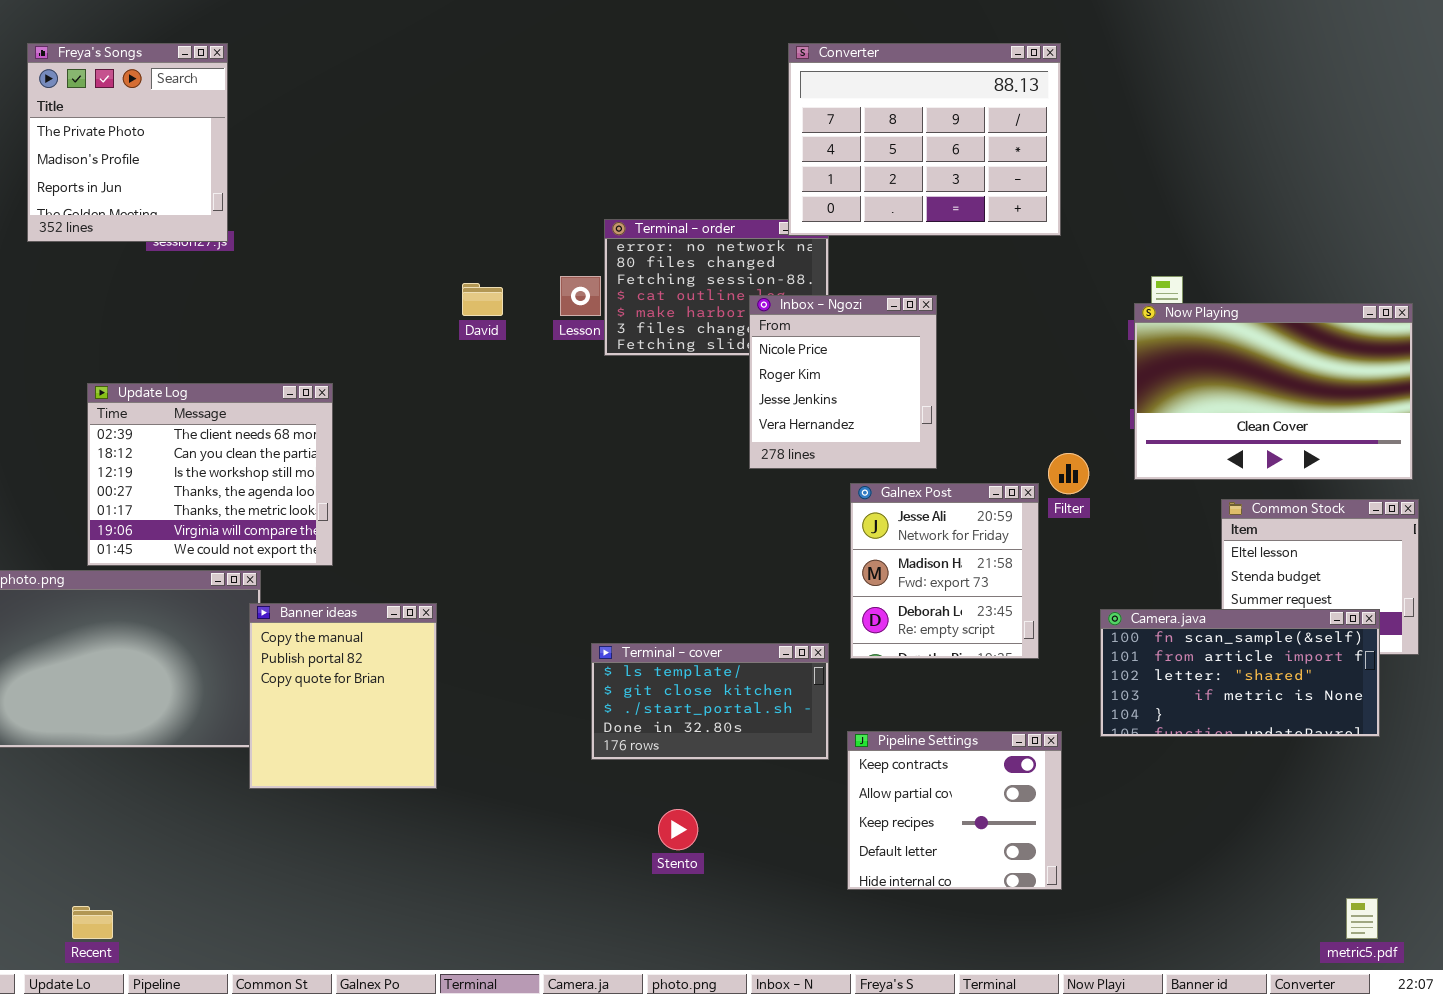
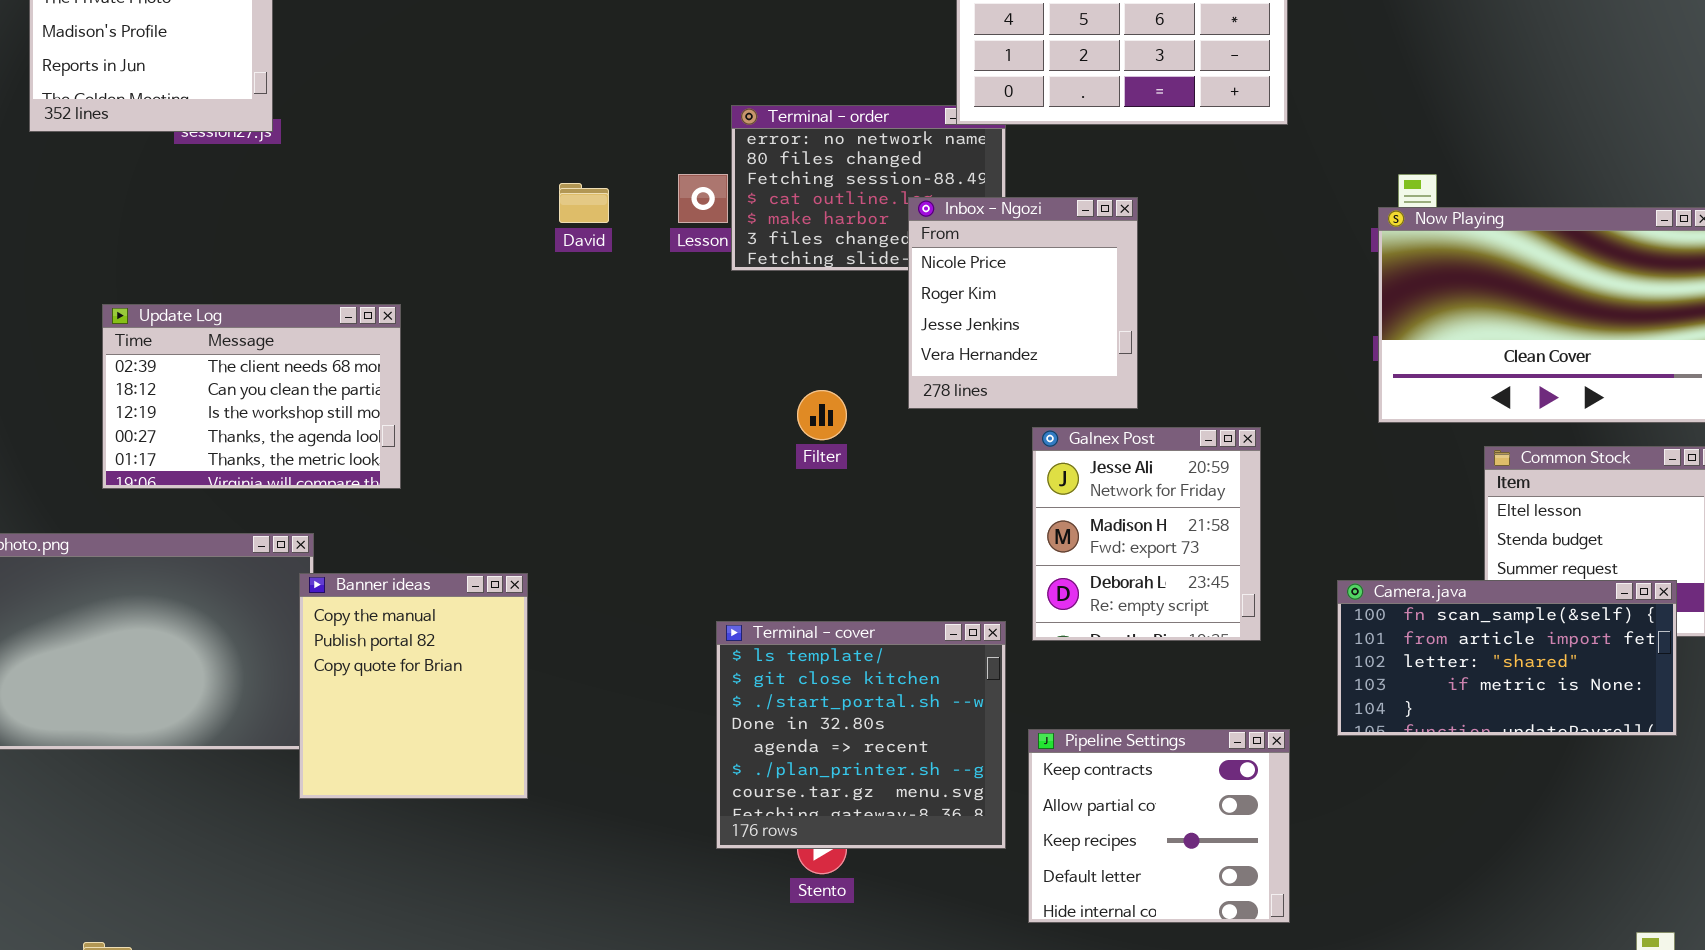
Update Log: [87,383,333,566] -> [102,304,401,489], resized
Filter: [1048,453,1089,494] -> [797,390,847,440], moved
Terminal - cover: [591,643,829,760] -> [716,621,1006,849], resized

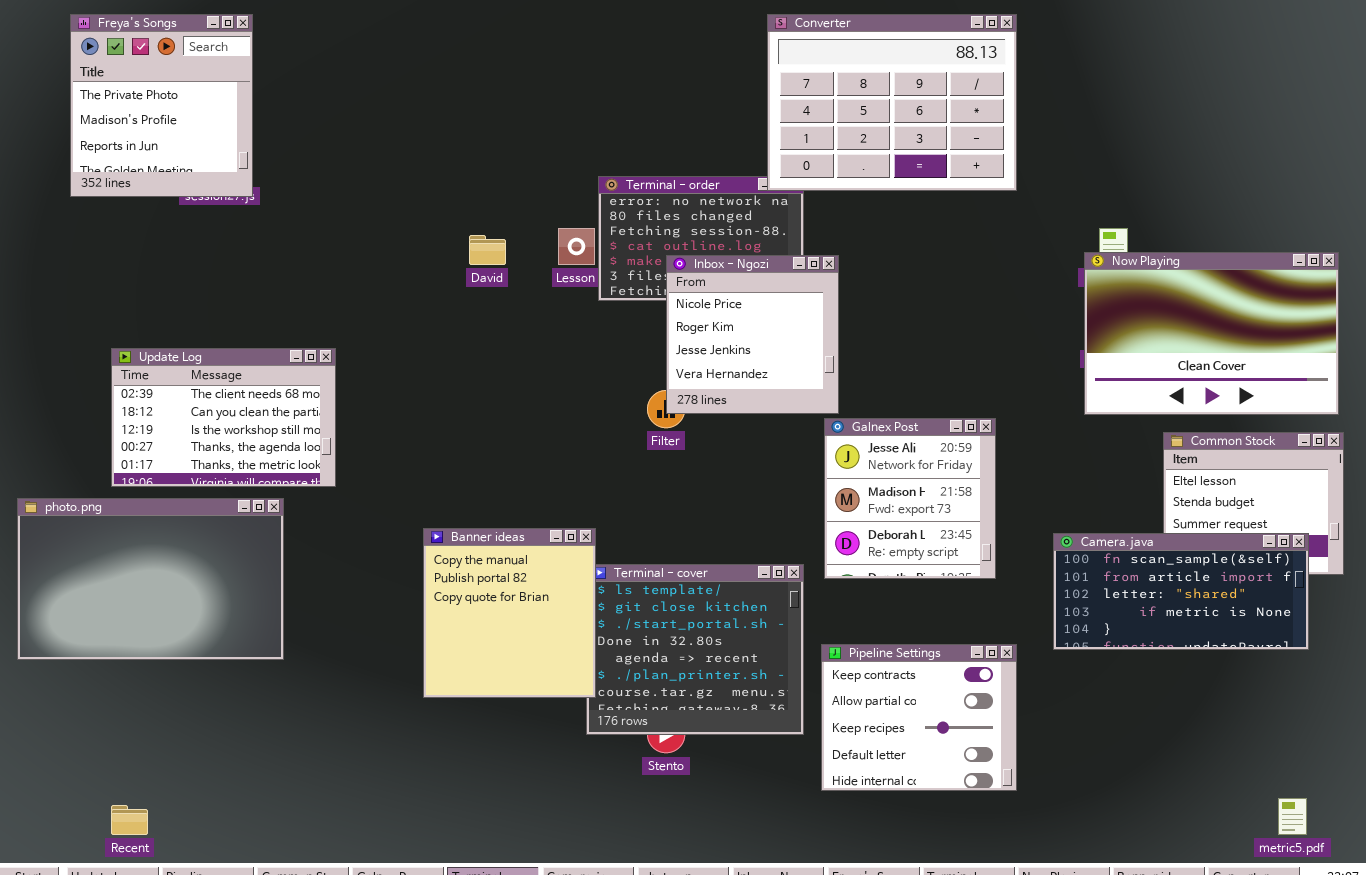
Inbox - Ngozi: [908,197,1138,409] -> [666,255,839,414], moved
Update Log: [102,304,401,489] -> [111,348,336,487], moved
Banner ideas: [299,573,528,799] -> [423,528,596,698], moved

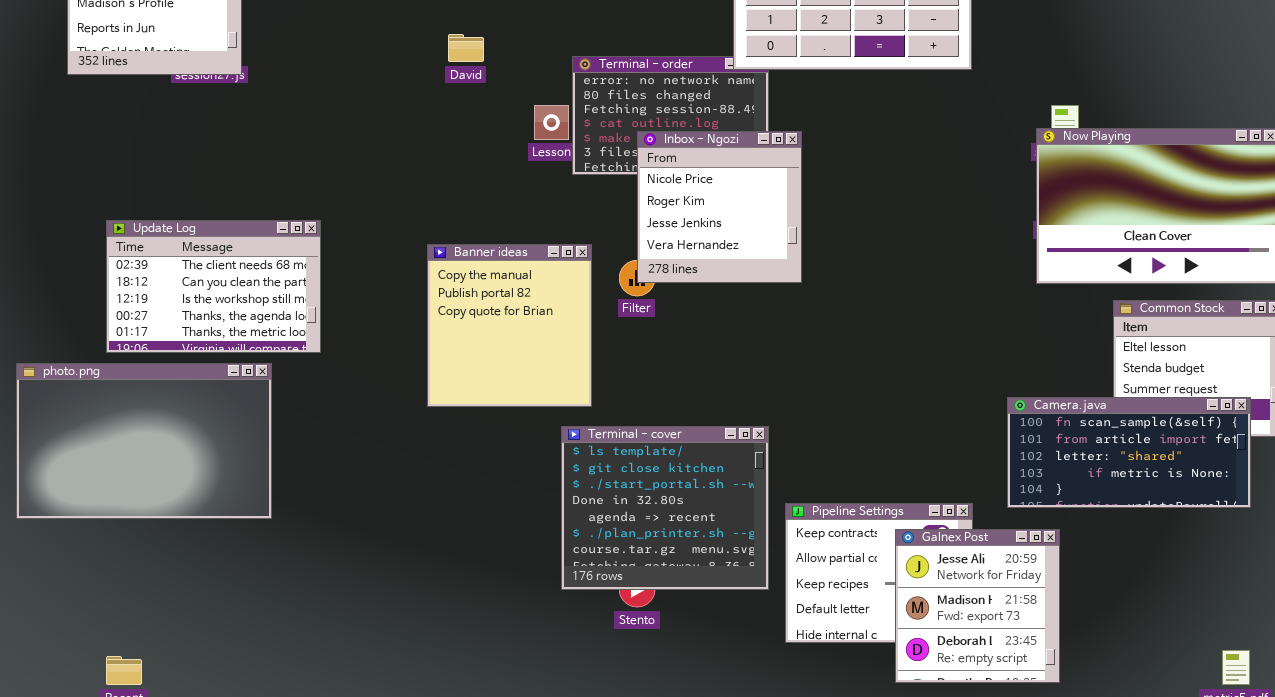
David: [469,235,506,265] -> [448,34,484,62], moved
Galnex Post: [824,418,996,579] -> [895,529,1060,683], moved
Banner ideas: [423,528,596,698] -> [427,244,592,407], moved

